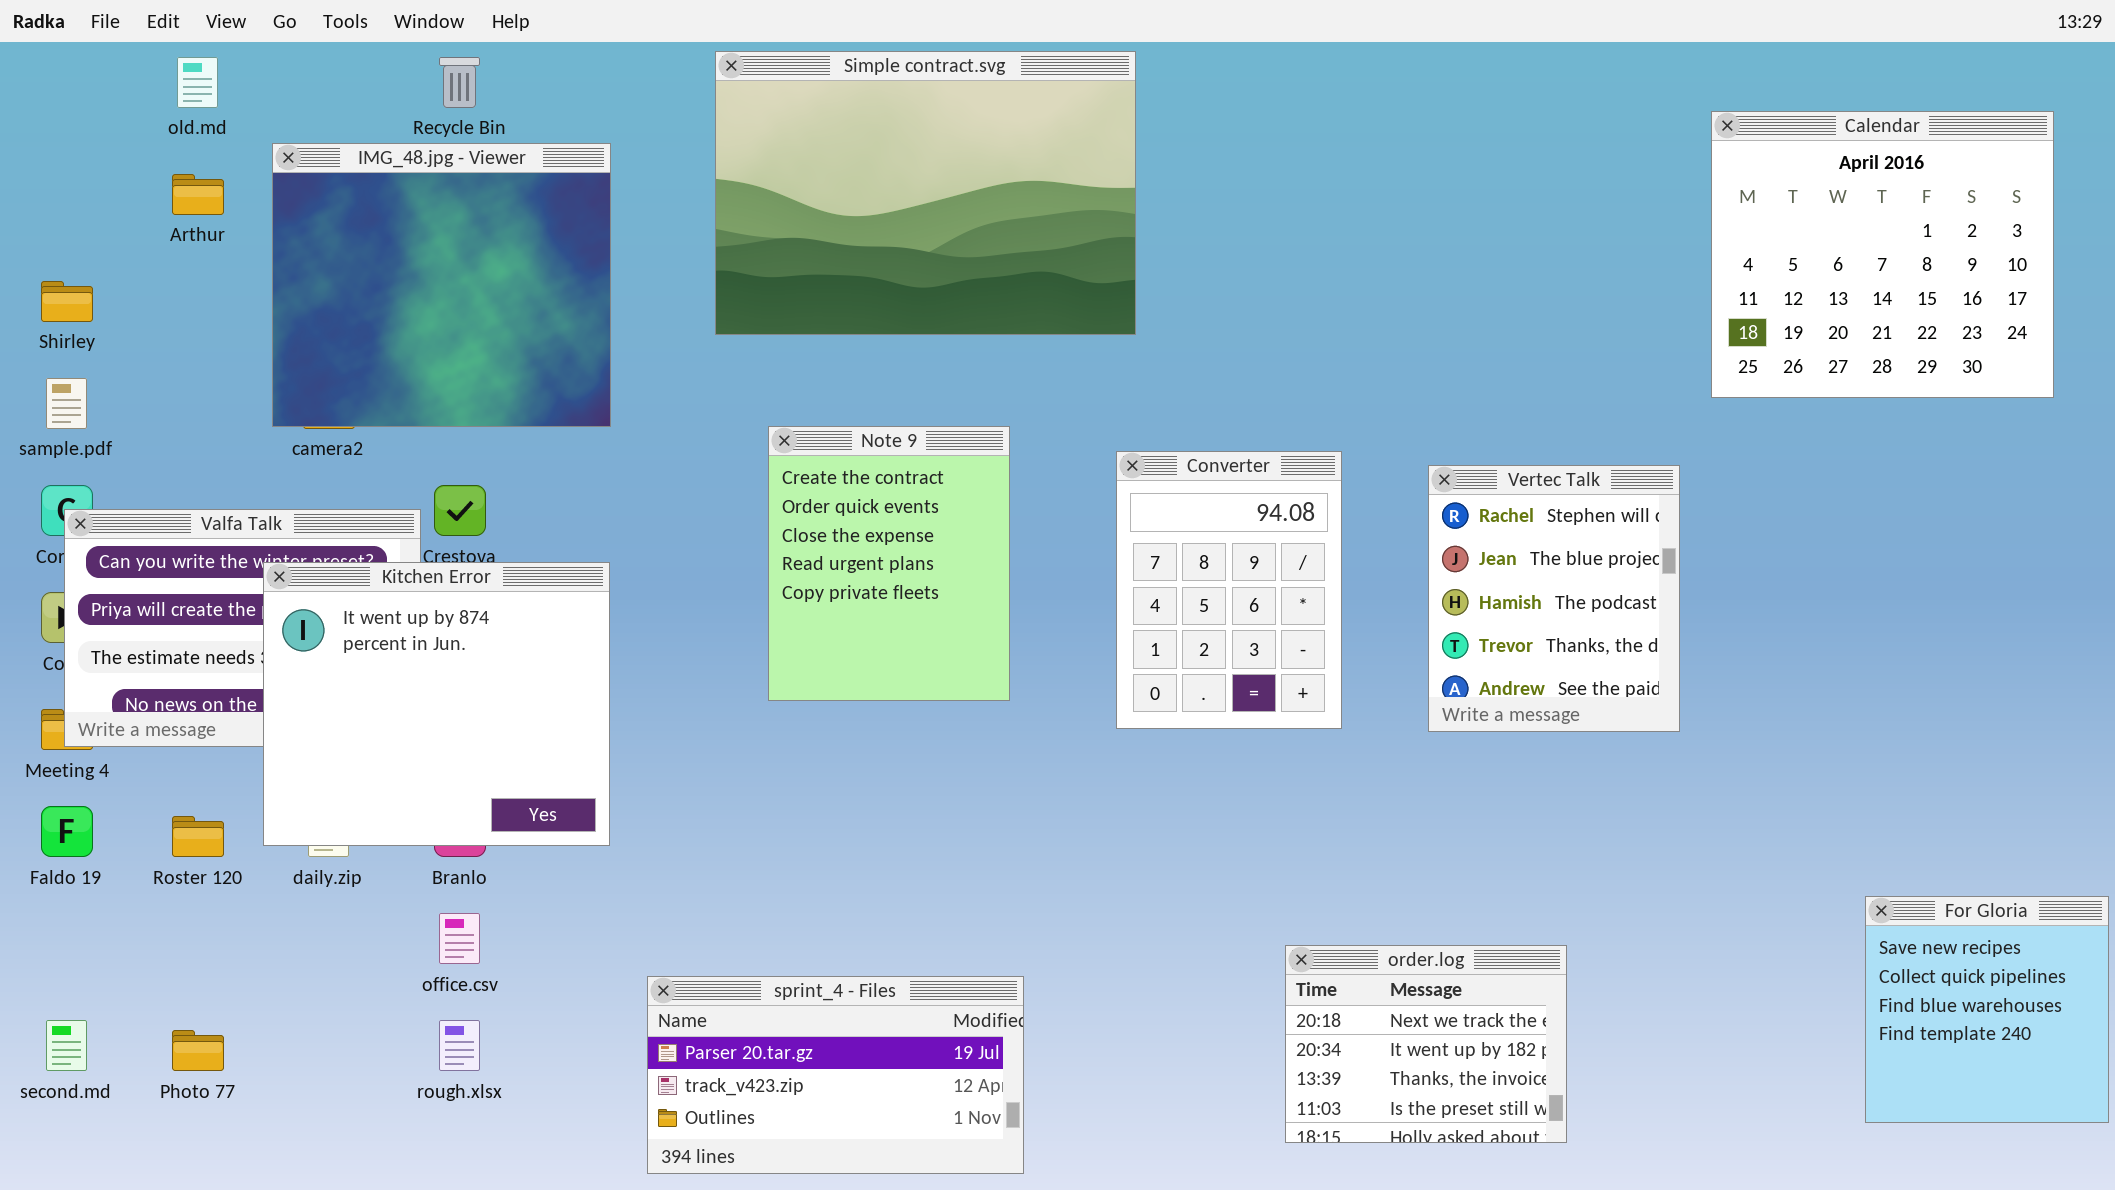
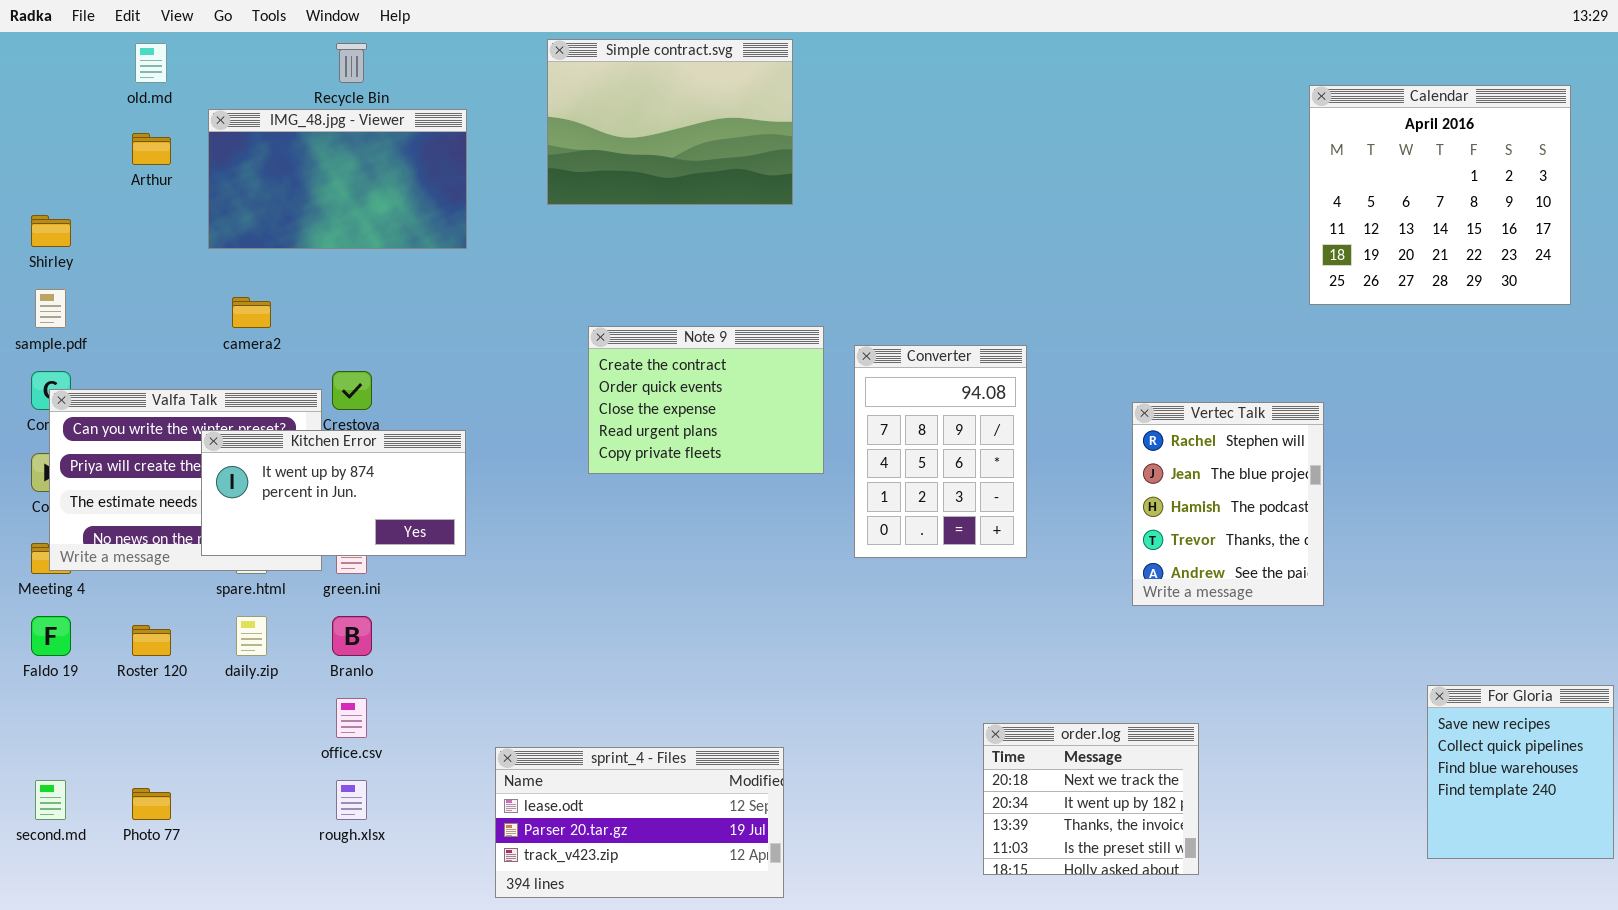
Simple contract.svg: [715,51,1136,335] -> [547,39,793,205], resized
IMG_48.jpg - Viewer: [272,143,611,427] -> [208,109,467,249], resized
Note 9: [768,426,1010,701] -> [588,326,824,474], resized
Vertec Talk: [1428,465,1680,732] -> [1132,402,1324,606], moved
Kitchen Error: [263,562,610,846] -> [201,430,466,556], resized
sprint_4 - Files: [647,976,1024,1174] -> [495,747,784,898], scrolled up 1 row

